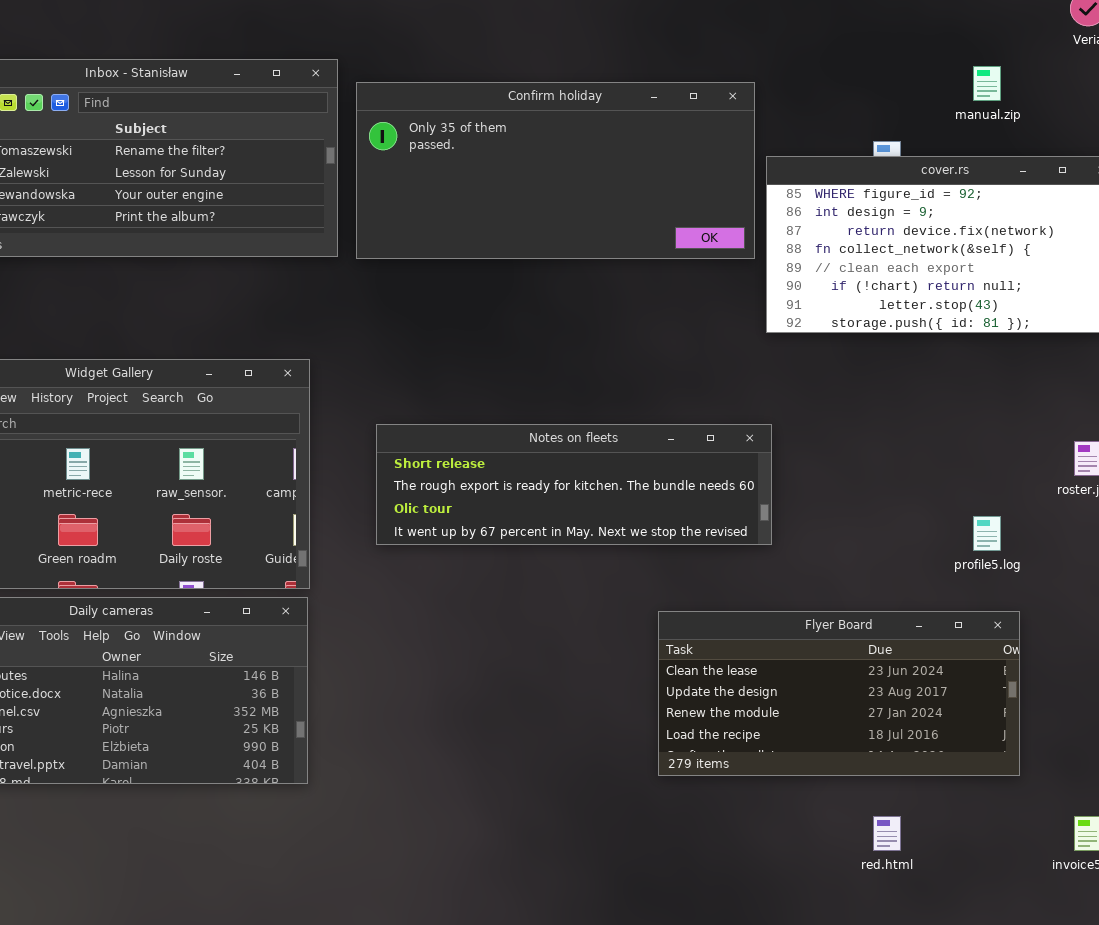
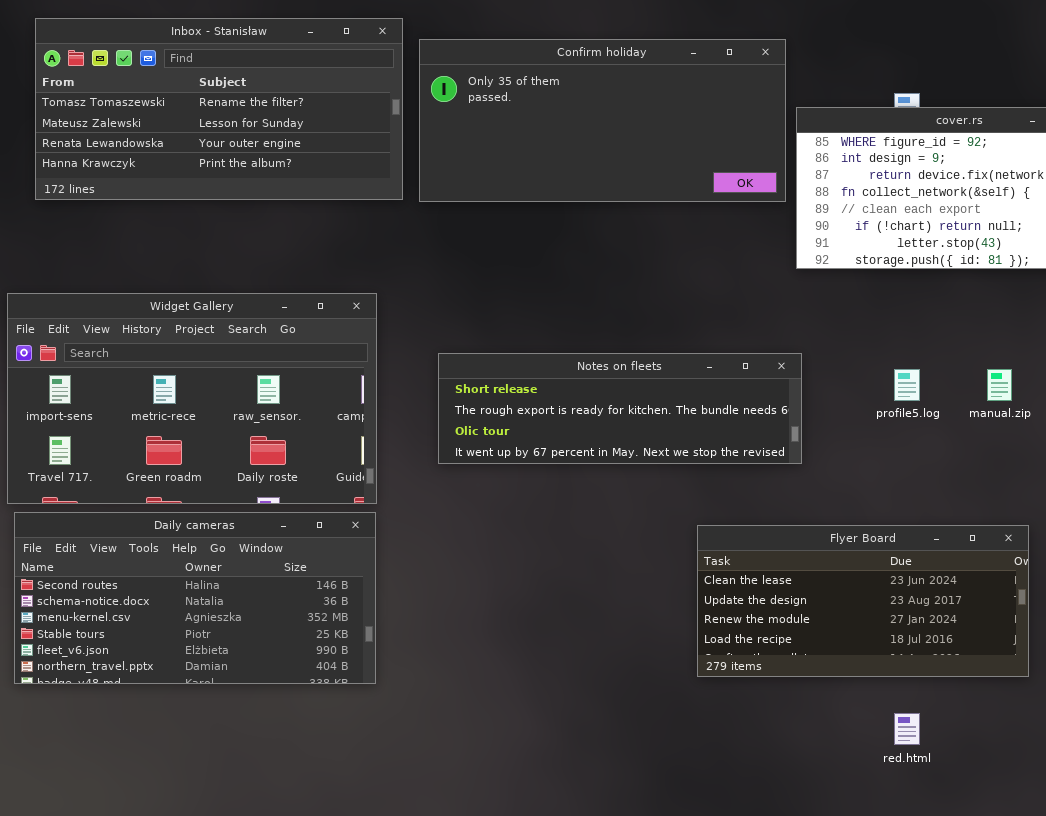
manual.zip: [973,66,1001,101] -> [987,369,1012,401], moved
profile5.log: [973,516,1001,551] -> [894,369,920,401], moved

